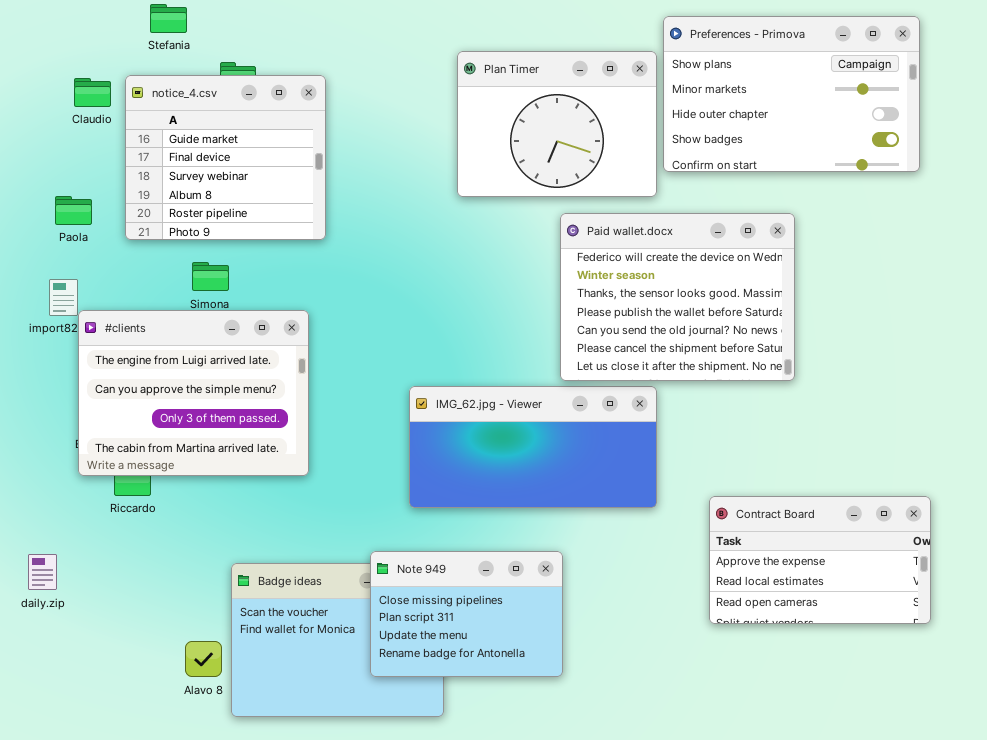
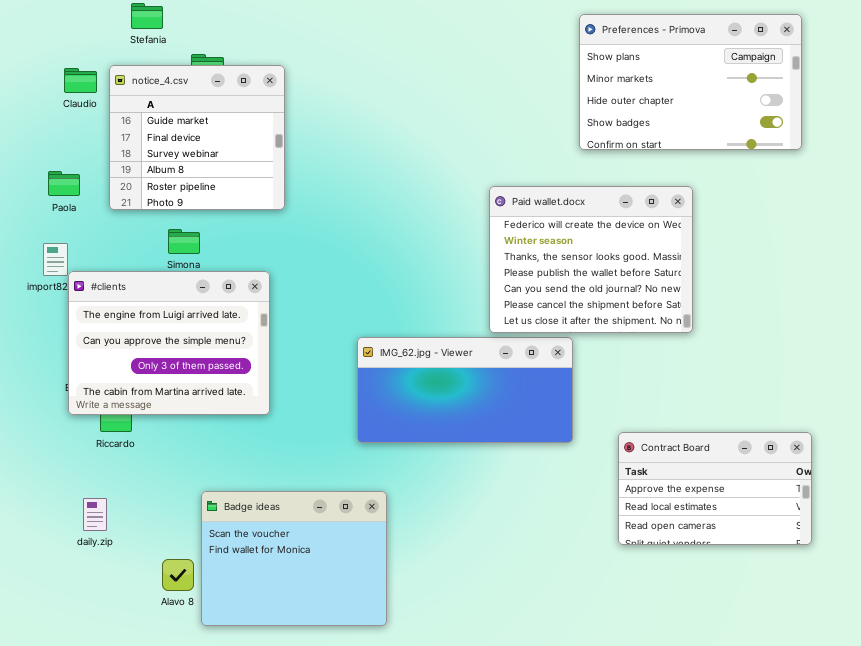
Plan Timer: [457,51,657,197] -> none, closed
Note 949: [370,551,563,677] -> none, closed
daily.zip: [28,554,57,590] -> [83,498,107,531], moved

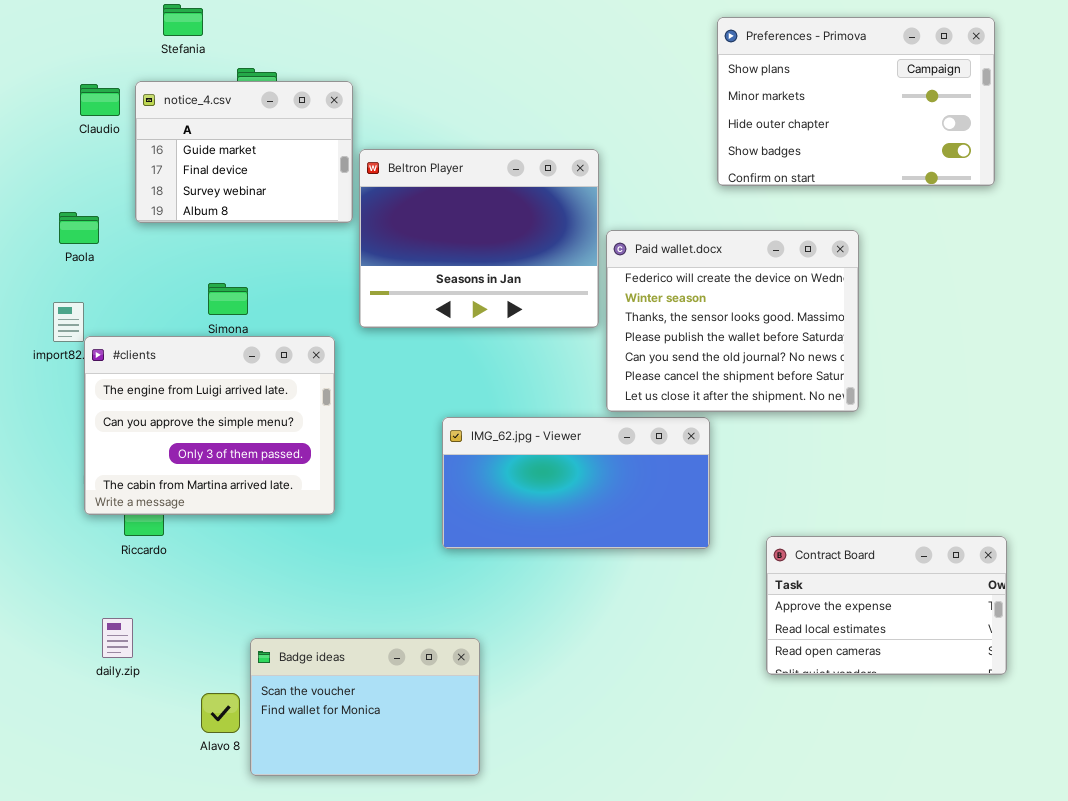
notice_4.csv: [109,65,285,210] -> [135,81,353,223], resized
Beltron Player: none -> [359,149,599,328], opened
Badge ideas: [201,491,387,626] -> [250,638,480,776], resized

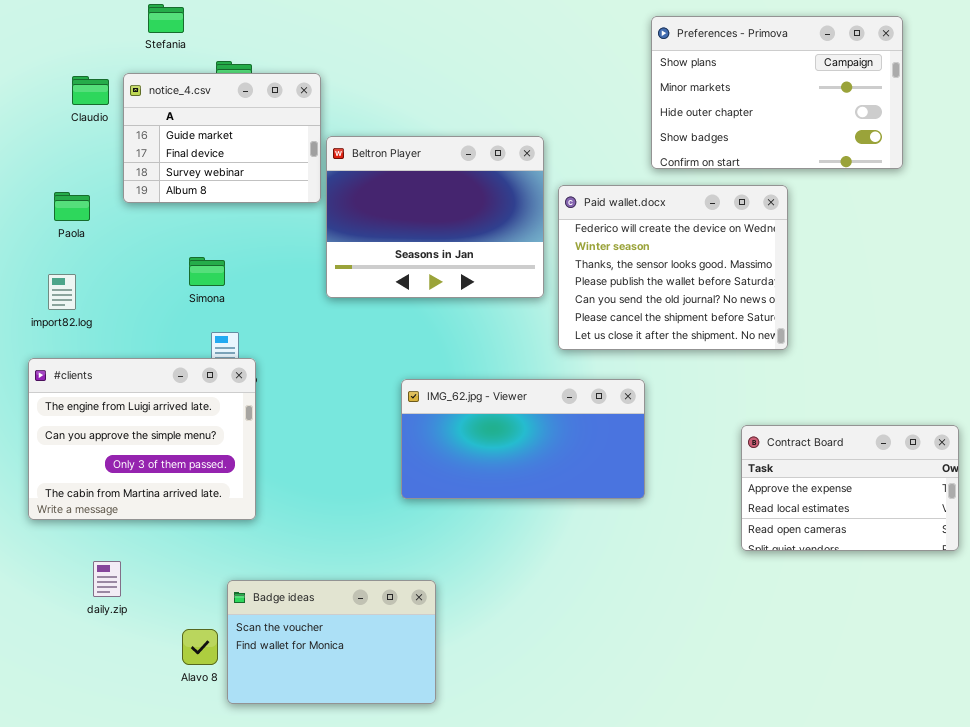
Paid wallet.docx: [606,230,859,412] -> [558,185,788,350], moved
#clients: [84,336,335,515] -> [28,358,256,520], moved
Contract Board: [766,536,1007,675] -> [741,425,959,551], moved

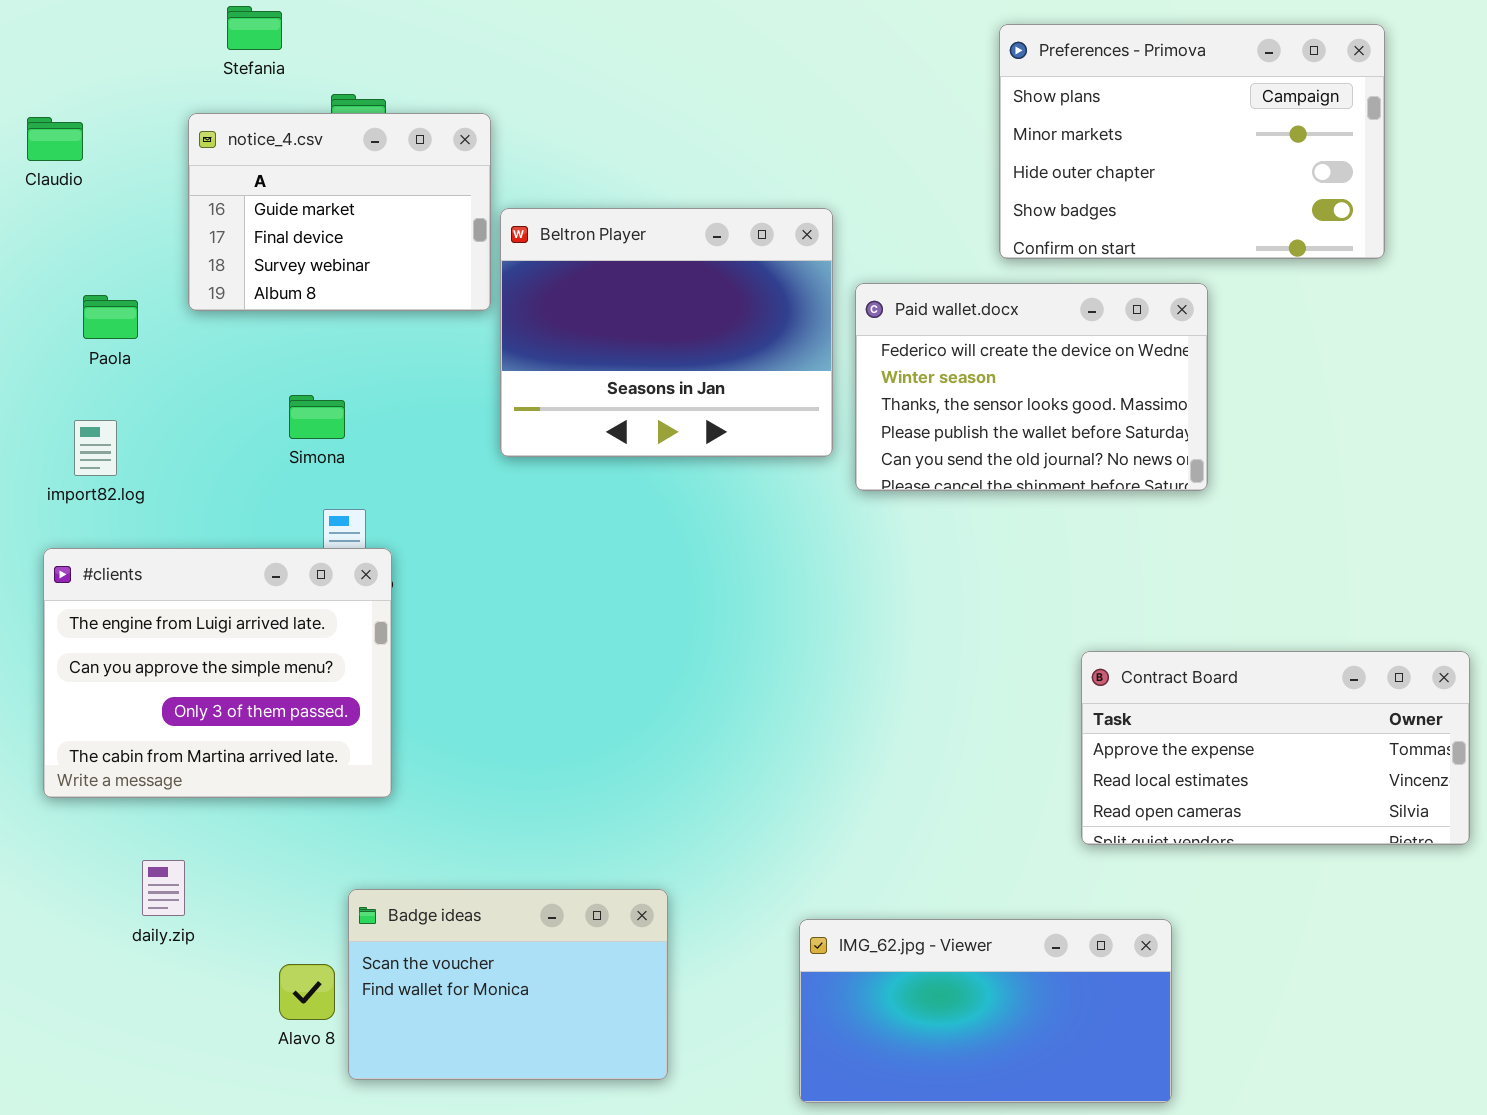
Claudio: [72,76,109,105] -> [27,117,83,161], moved
Paid wallet.docx: [558,185,788,350] -> [855,283,1208,491], resized
IMG_62.jpg - Viewer: [401,379,645,499] -> [799,919,1172,1103], moved
Contract Board: [741,425,959,551] -> [1081,651,1470,845], resized

